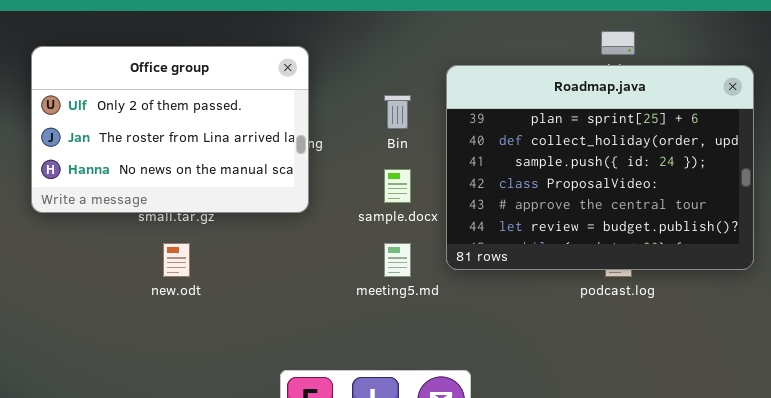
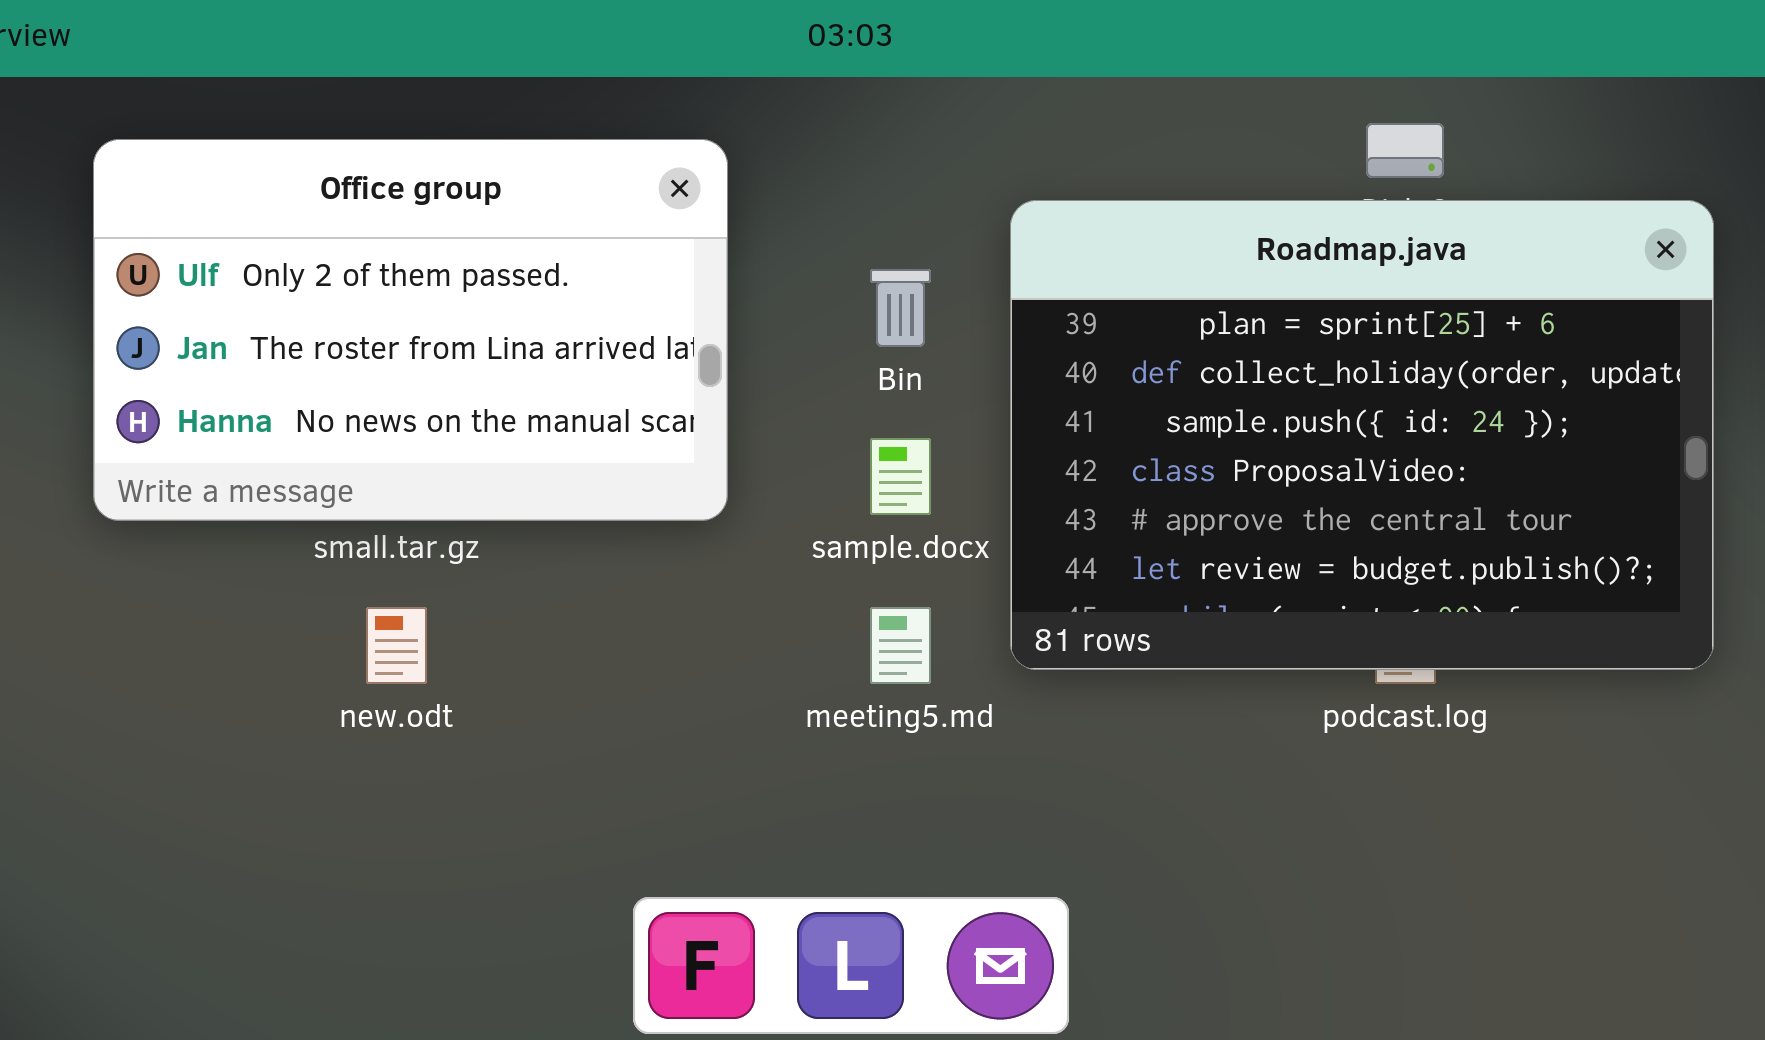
Office group: [31,46,309,213] -> [93,139,728,521], moved

